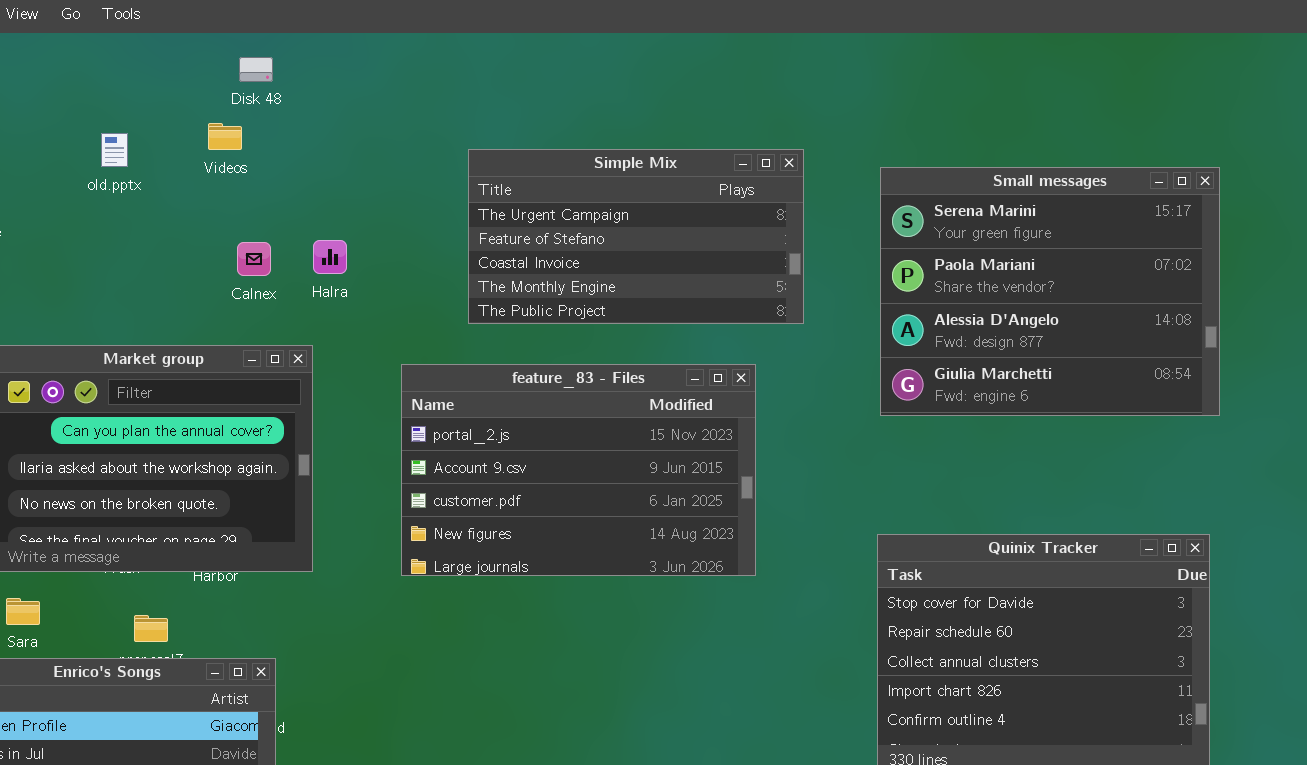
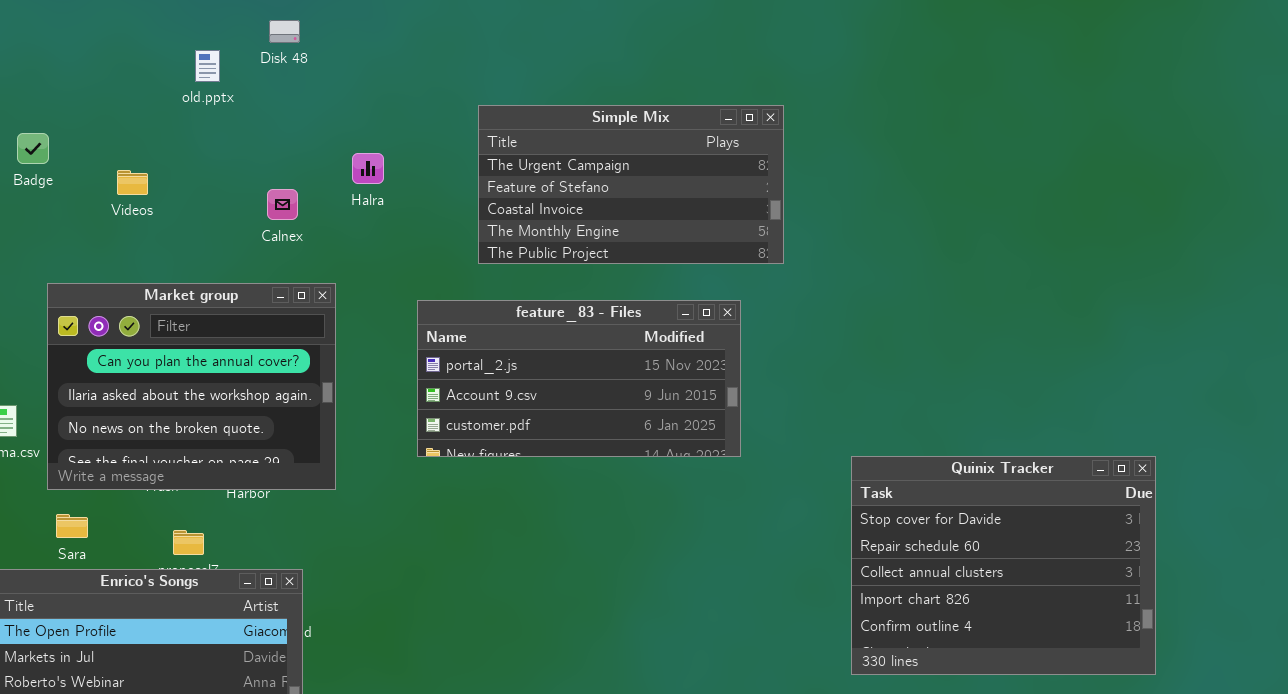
Videos: [208,123,242,150] -> [117,170,148,195], moved
old.pptx: [101,133,128,167] -> [195,50,220,82], moved
Small messages: [880,167,1220,416] -> none, closed
Halra: [313,240,347,274] -> [352,153,384,184], moved
feature_83 - Files: [401,364,756,576] -> [417,300,741,457], resized

